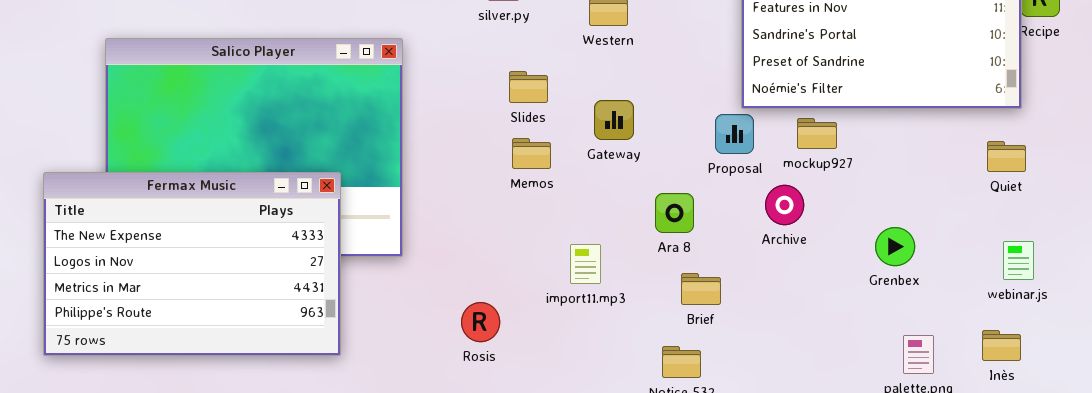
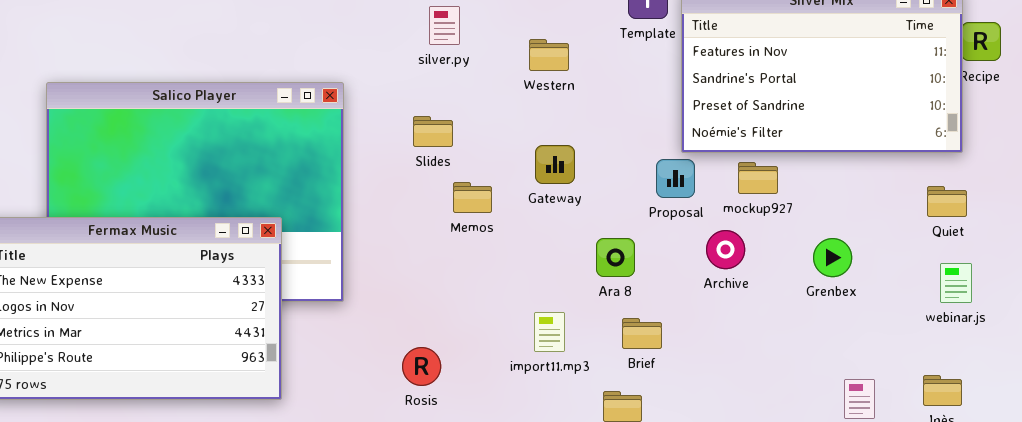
Slides: [509,71,548,103] -> [413,116,453,147], moved
Grenbex: [875,227,915,266] -> [813,238,852,277], moved
webinar.js: [1003,241,1034,280] -> [940,263,972,303], moved
import11.mp3: [570,244,601,284] -> [534,312,565,352], moved

